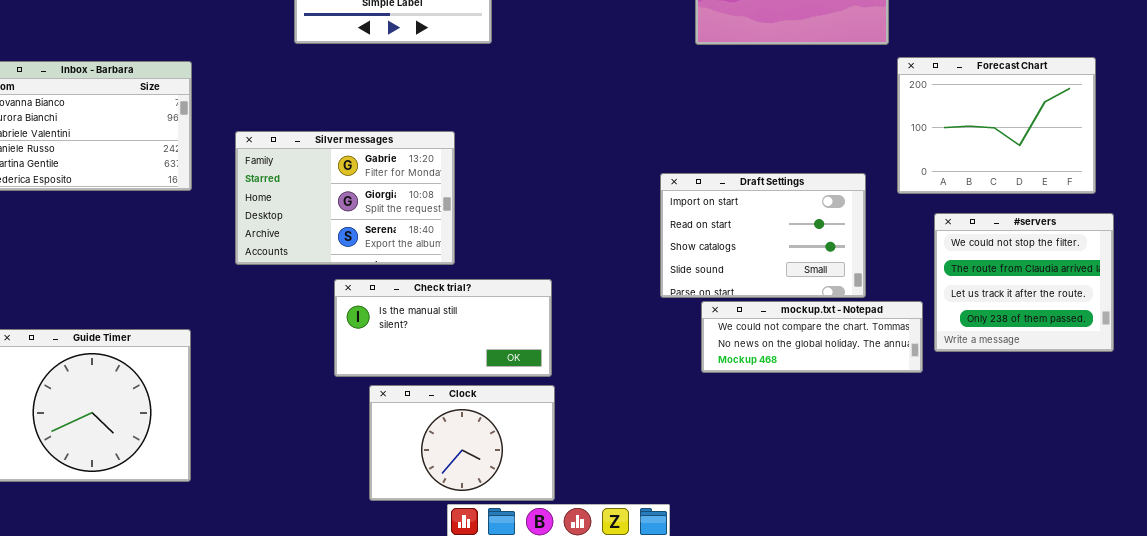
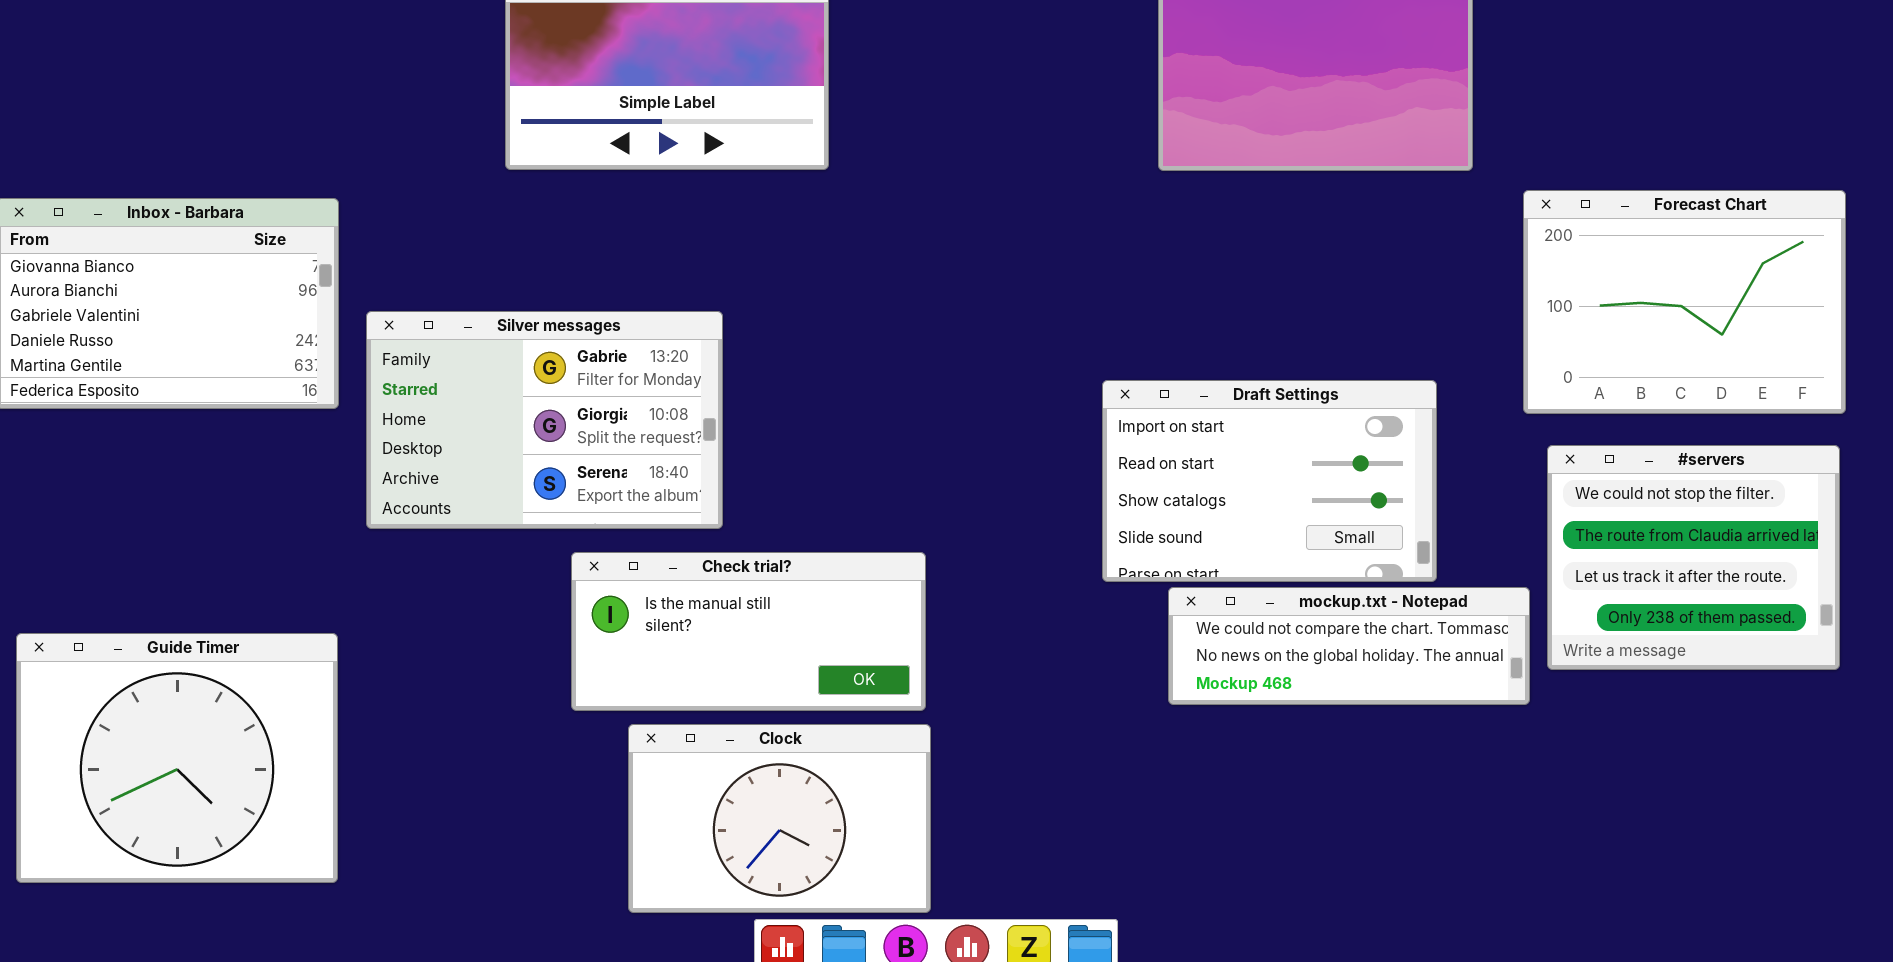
Forecast Chart: [897,57,1096,194] -> [1523,190,1846,414], moved
Silver messages: [235,131,455,265] -> [366,311,723,529], moved

